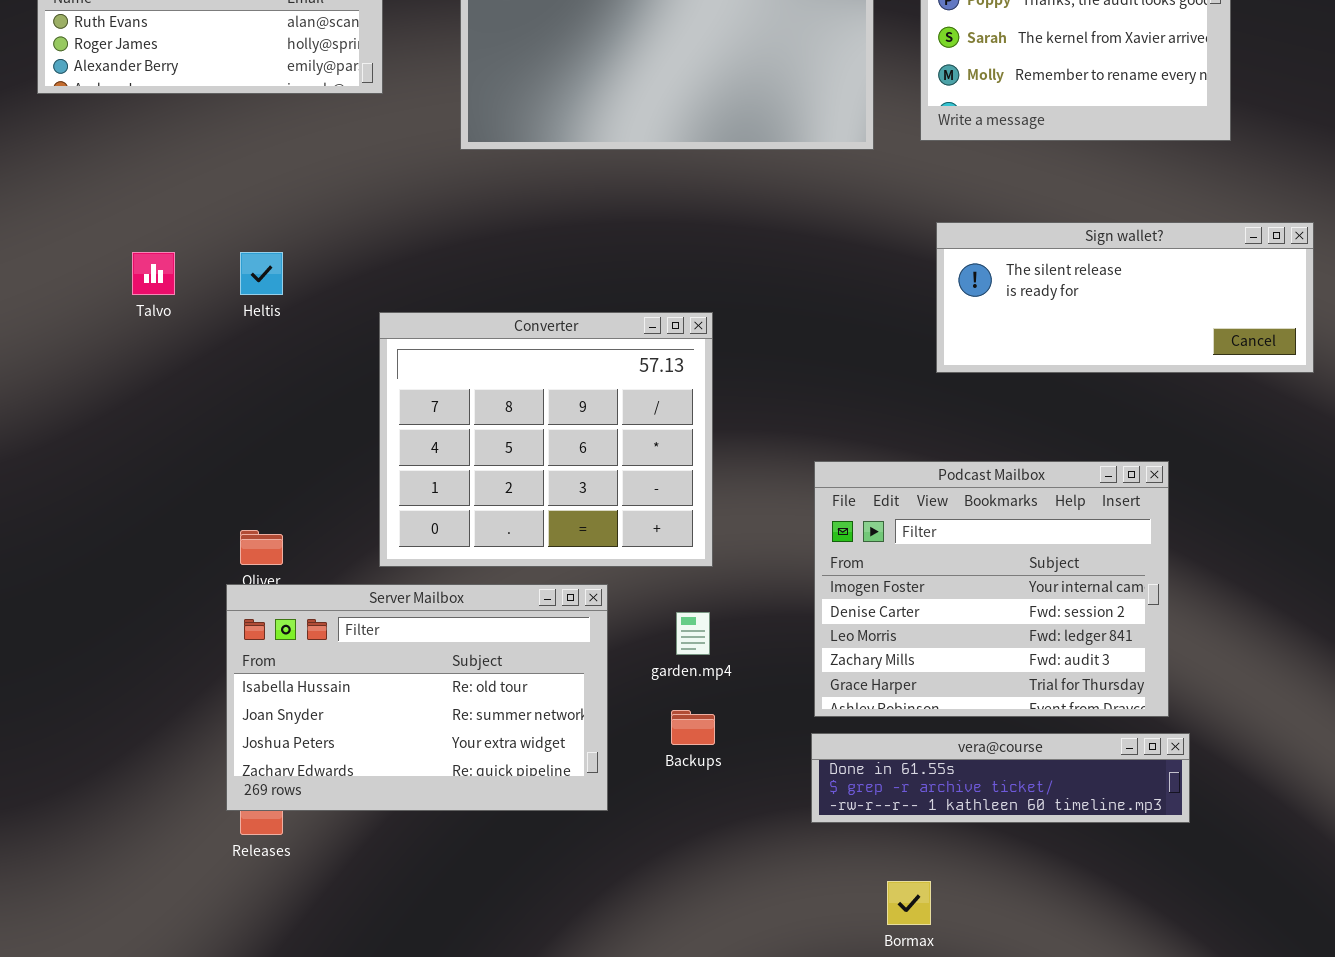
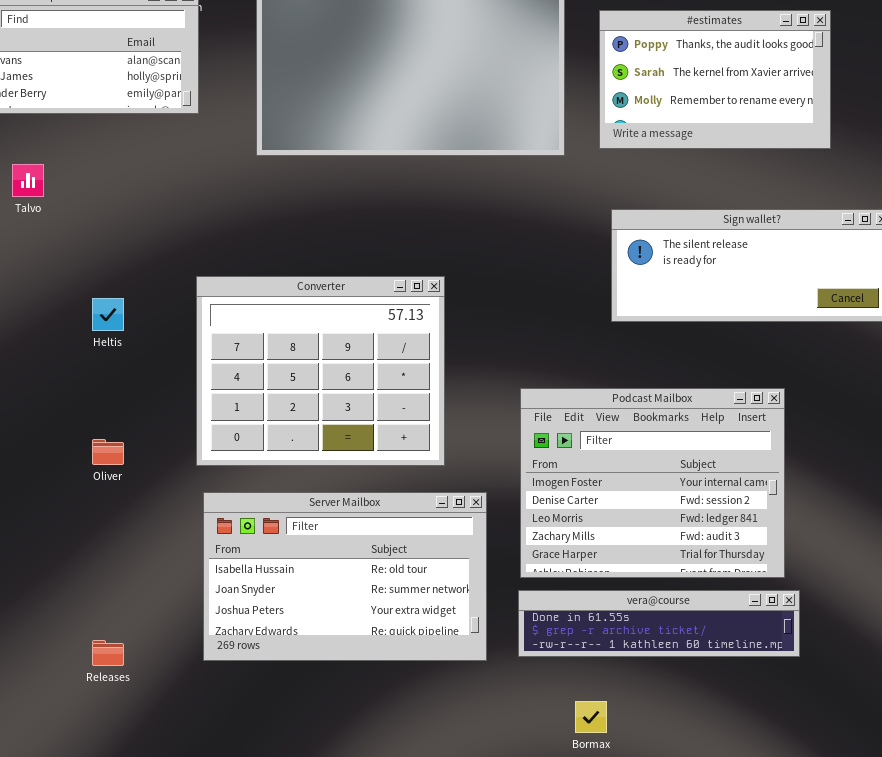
Talvo: [132,252,175,295] -> [12,164,44,197], moved
Heltis: [240,252,283,295] -> [92,298,124,331], moved
Server Mailbox: [226,584,608,811] -> [203,492,487,661], moved

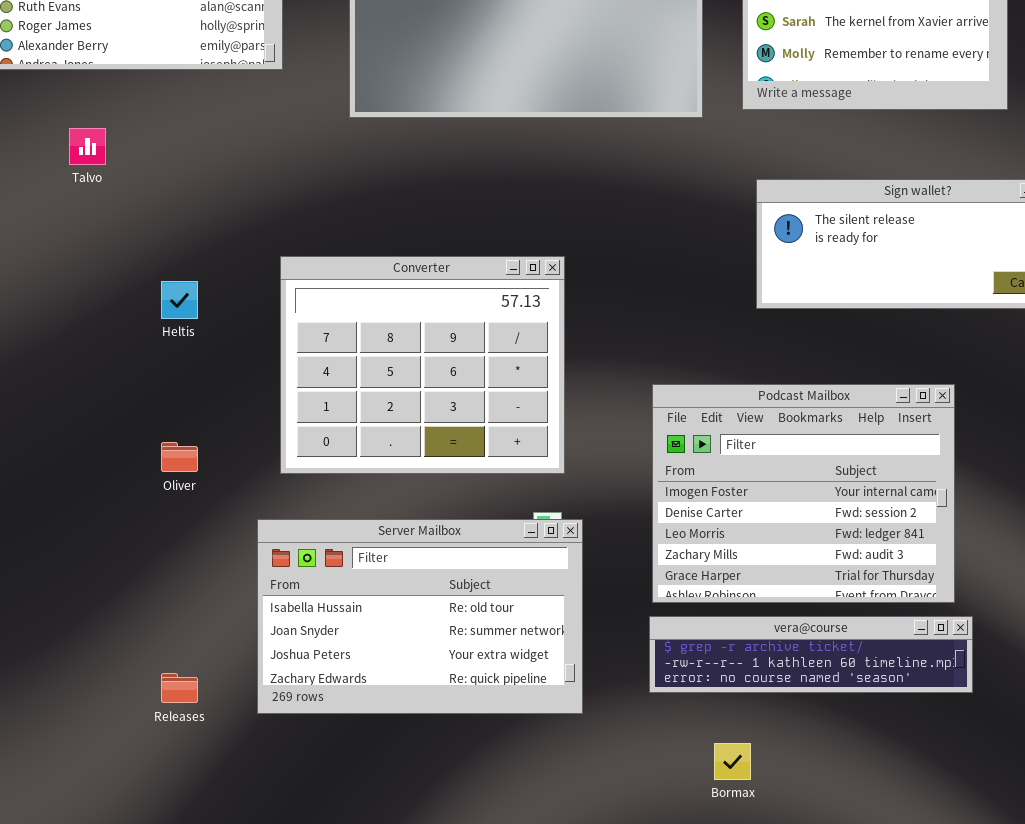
Server Mailbox: [203,492,487,661] -> [257,519,583,714], moved
vera@course: [518,590,800,657] -> [649,616,973,693], scrolled down 1 row

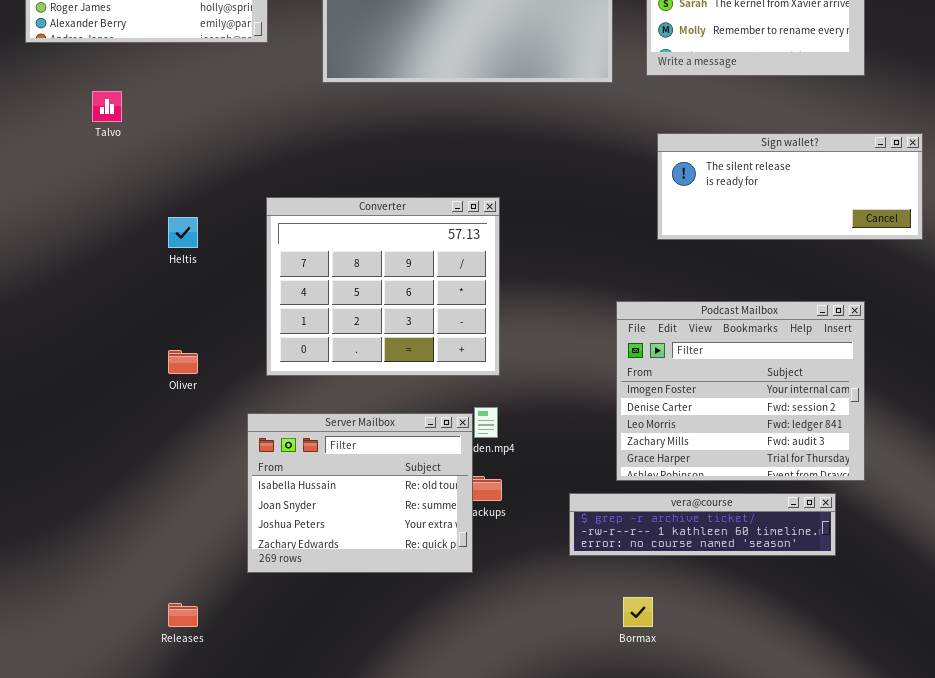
Podcast Mailbox: [652,384,955,603] -> [616,301,865,481], moved
Server Mailbox: [257,519,583,714] -> [247,413,473,573], resized
Releases: [161,673,198,703] -> [168,603,198,627], moved

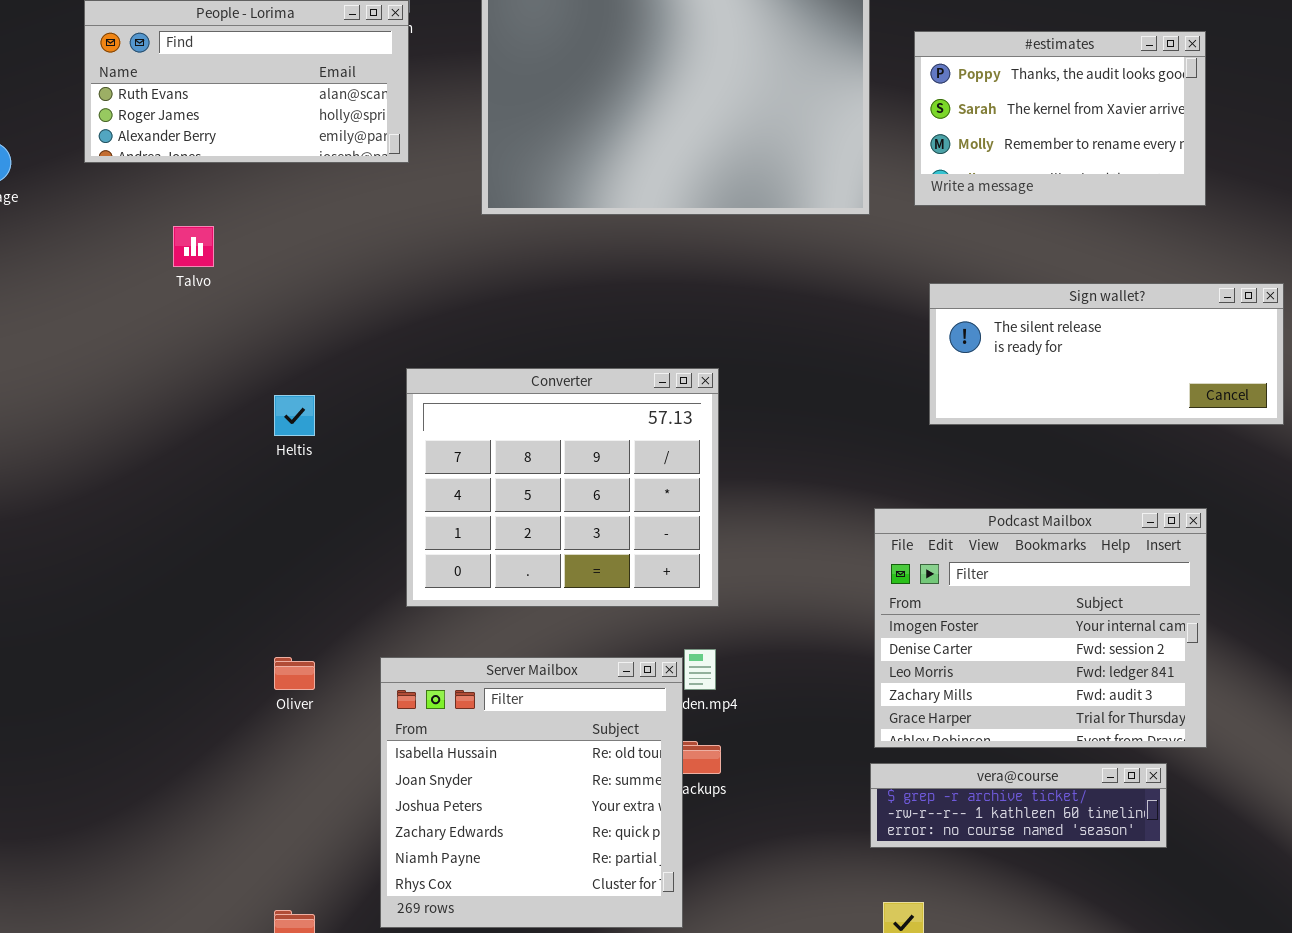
Oliver: [168,350,198,374] -> [274,657,315,690], moved
Server Mailbox: [247,413,473,573] -> [380,657,683,928], resized
vera@course: [569,493,836,556] -> [870,763,1167,848], resized

